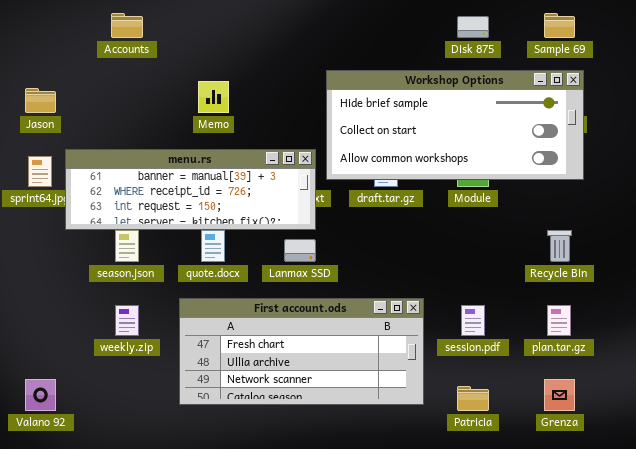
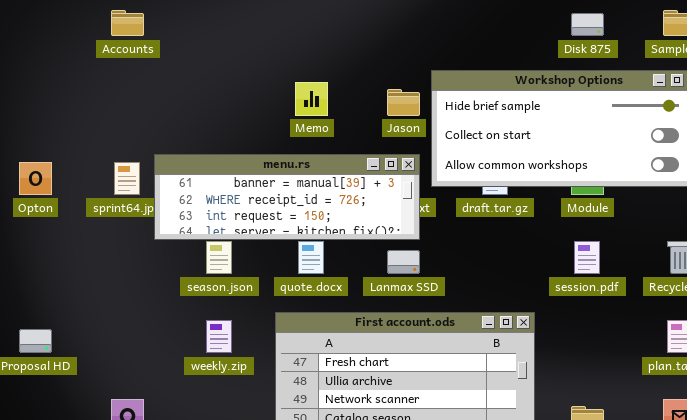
Accounts: [111,13,143,38] -> [111,10,144,36], moved
Jason: [25,88,56,113] -> [387,89,420,116], moved
session.pdf: [461,305,485,336] -> [574,241,600,274], moved

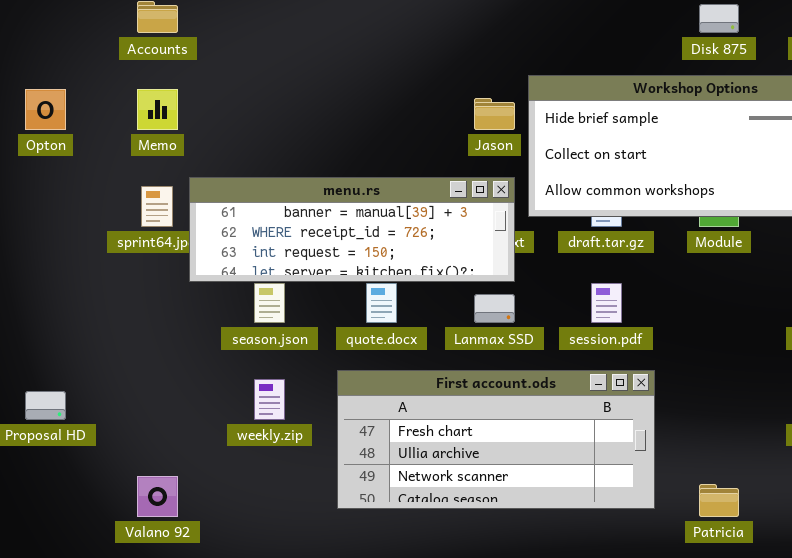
Memo: [295,82,328,116] -> [137,89,178,130], moved
Opton: [19,162,52,195] -> [25,89,66,130], moved
session.pdf: [574,241,600,274] -> [591,283,622,323], moved

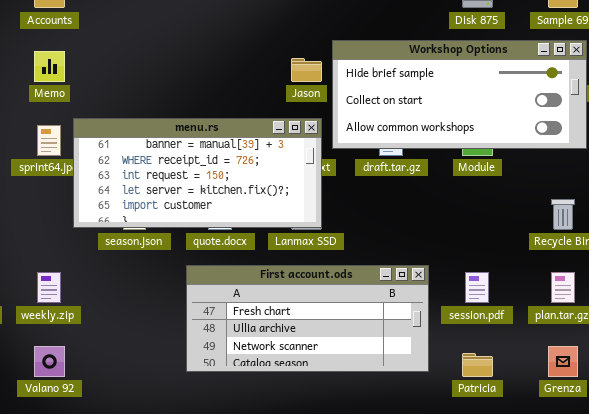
menu.rs: [189,177,515,282] -> [73,118,322,228], resized
session.pdf: [591,283,622,323] -> [465,272,489,303], moved
weekly.zip: [254,379,285,420] -> [37,272,61,303], moved

